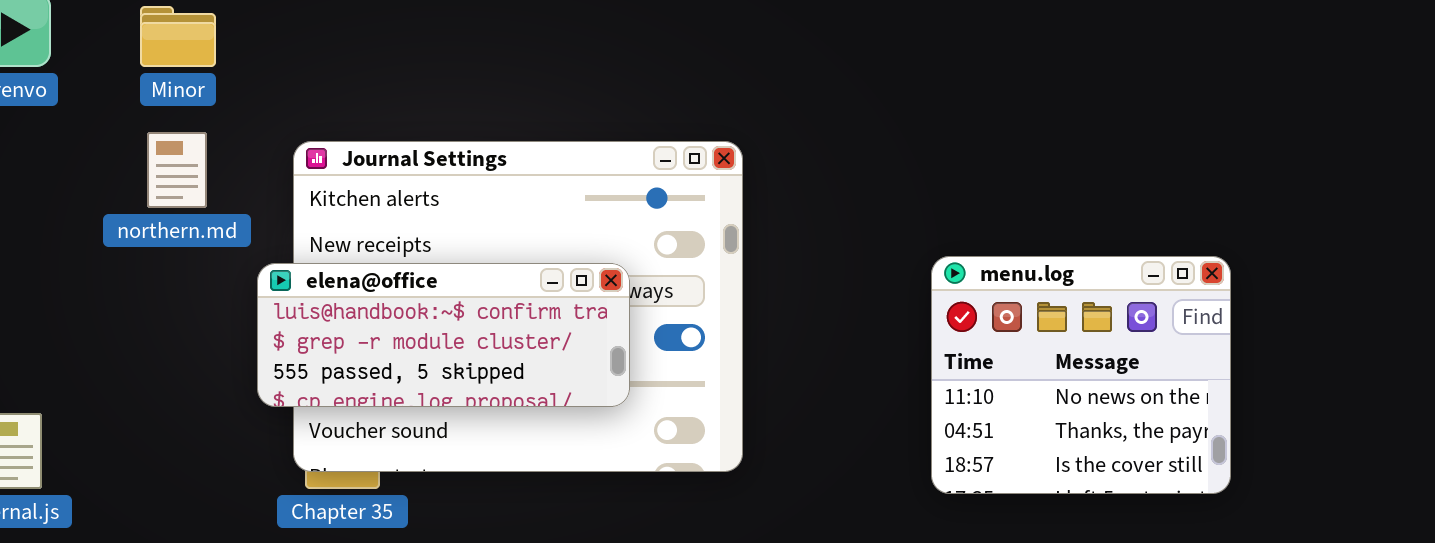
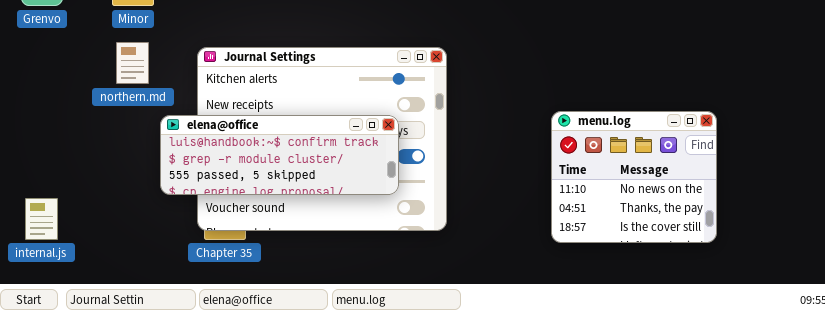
elena@office: [257,263,630,407] -> [160,115,399,195], moved, resized

